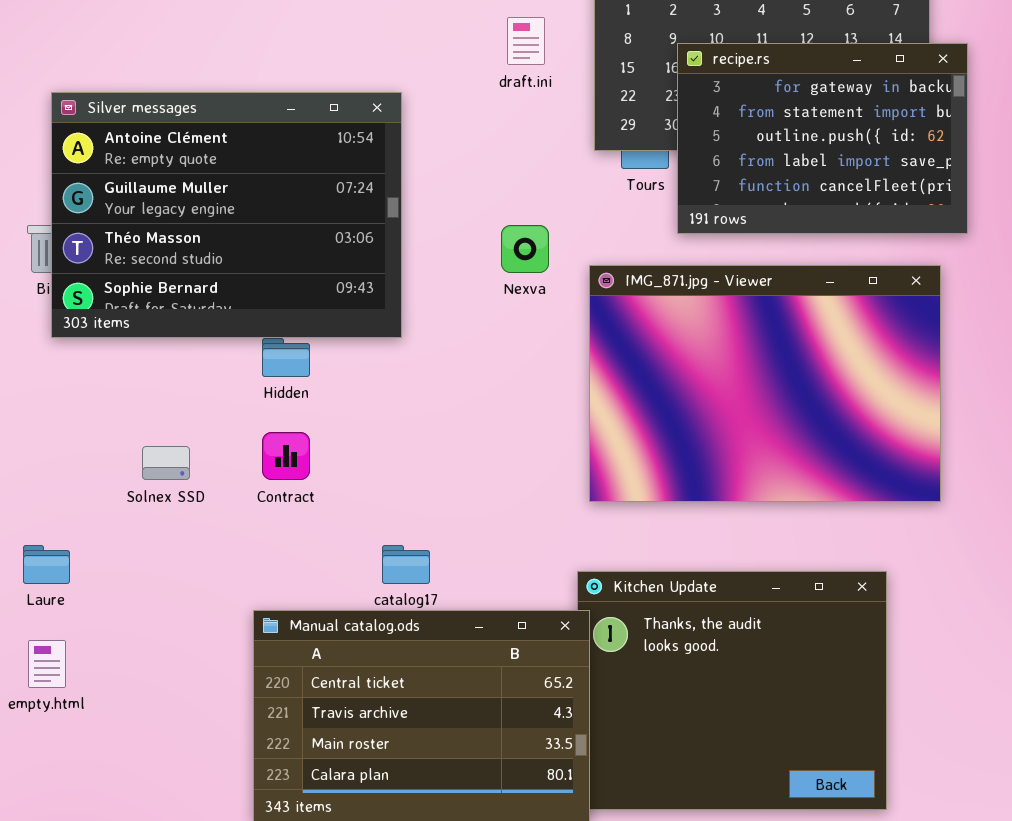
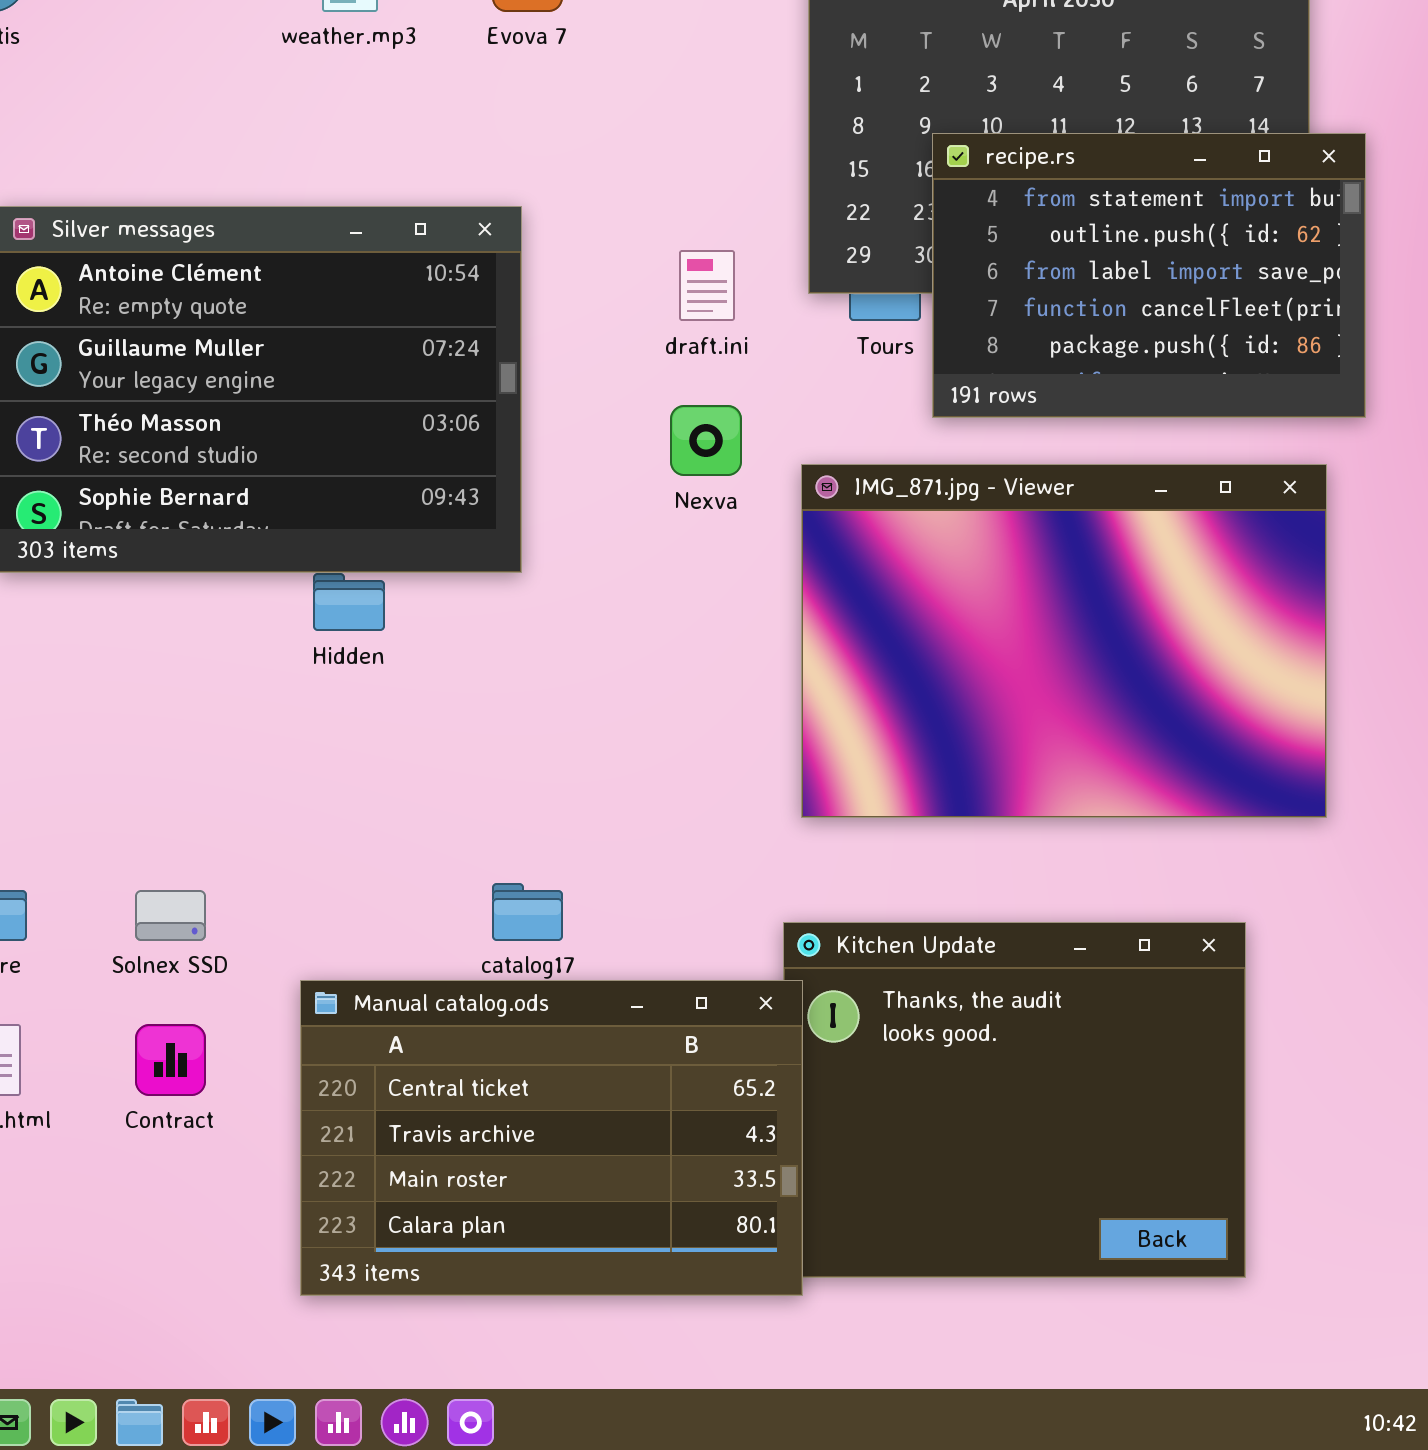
draft.ini: [507,17,545,65] -> [679,250,735,321], moved
recipe.rs: [677,43,968,234] -> [932,133,1366,418], scrolled down 1 row
Contract: [262,432,310,480] -> [135,1024,206,1096], moved
Solnex SSD: [142,446,190,480] -> [135,890,206,941], moved

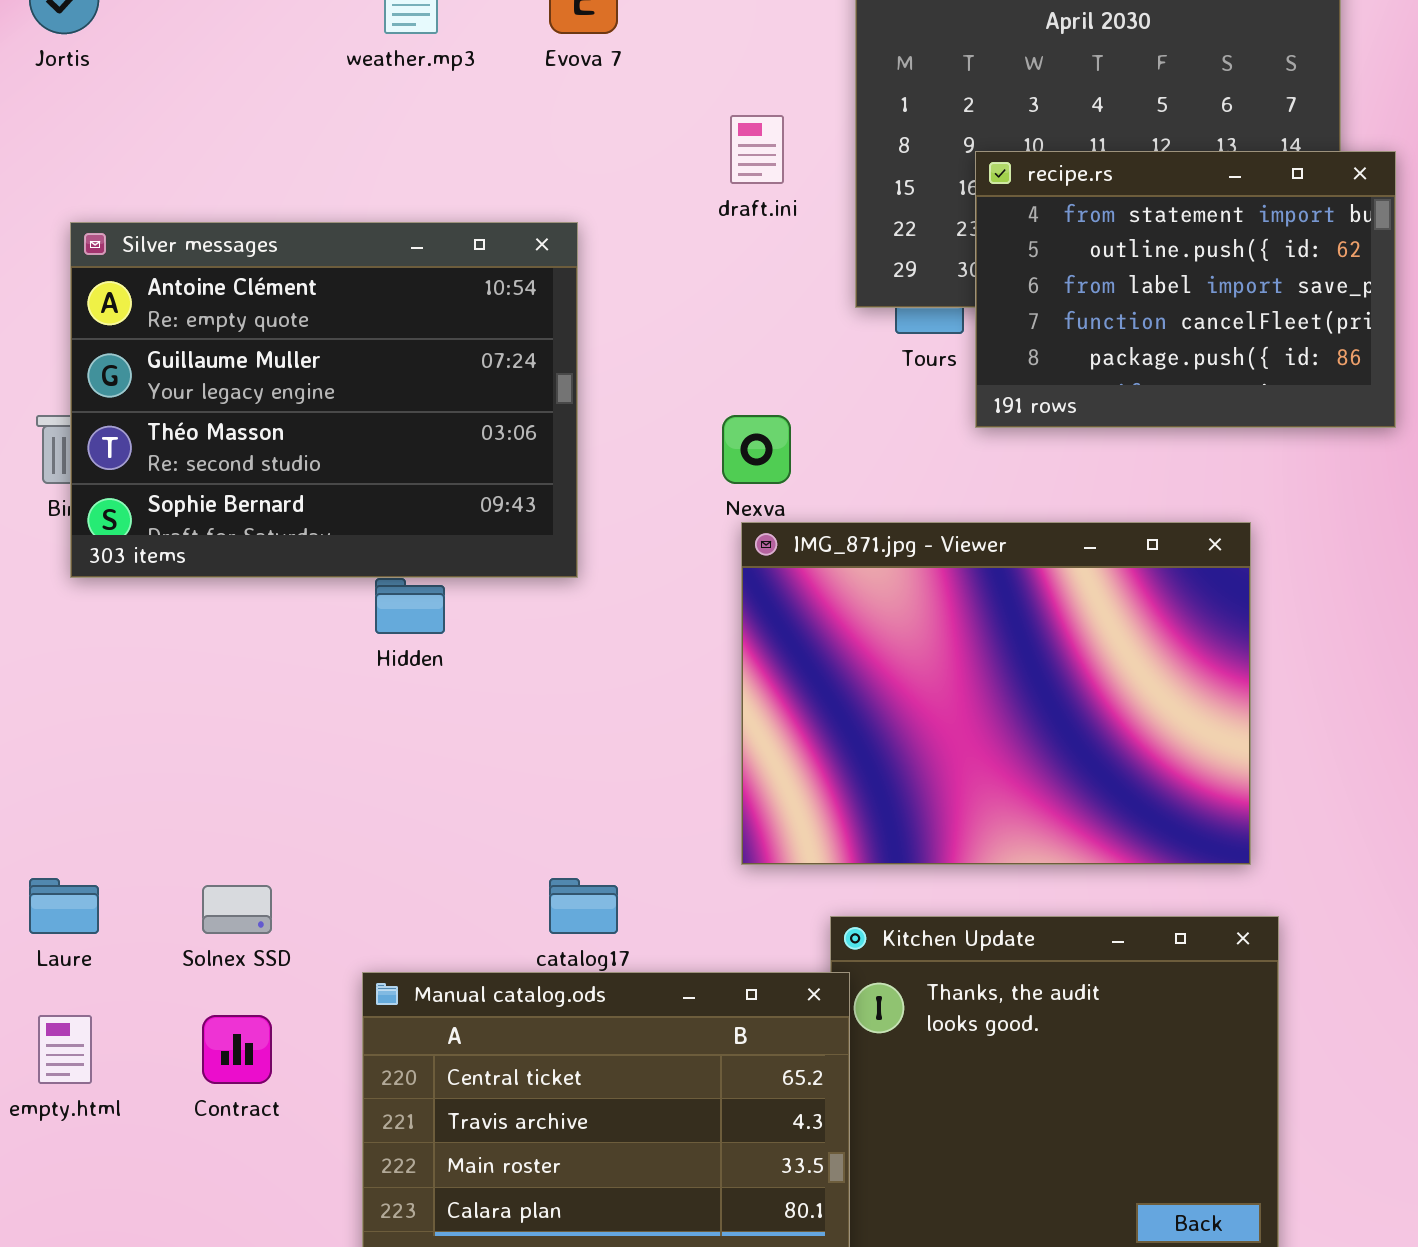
draft.ini: [679,250,735,321] -> [730,115,784,184], moved
IMG_871.jpg - Viewer: [801,464,1327,818] -> [741,522,1251,865], moved

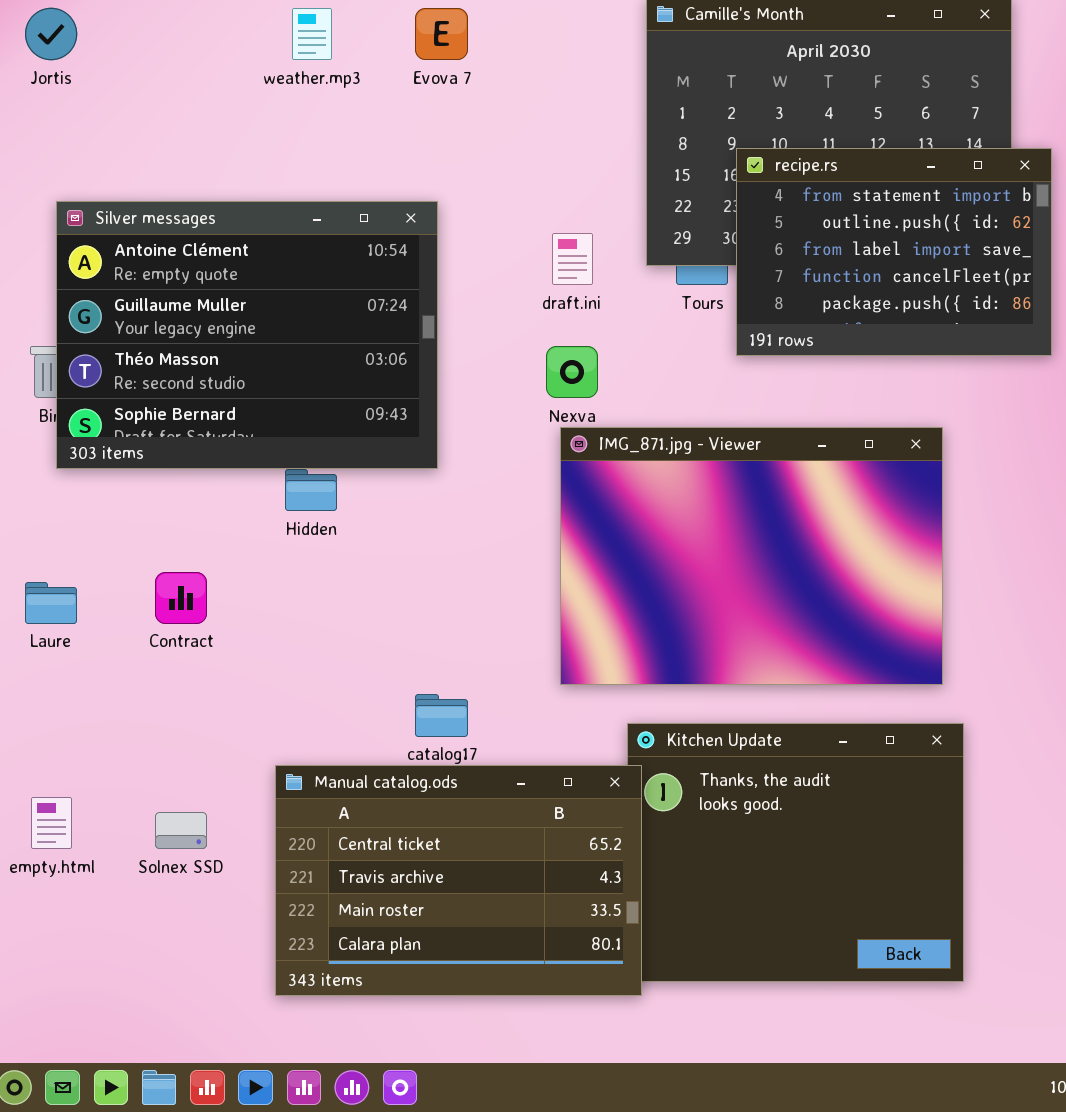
draft.ini: [730,115,784,184] -> [552,233,593,285], moved
Laure: [29,878,99,934] -> [25,582,77,624], moved
Solnex SSD: [202,885,272,934] -> [155,812,207,849], moved
Contract: [202,1015,272,1084] -> [155,572,207,624], moved

